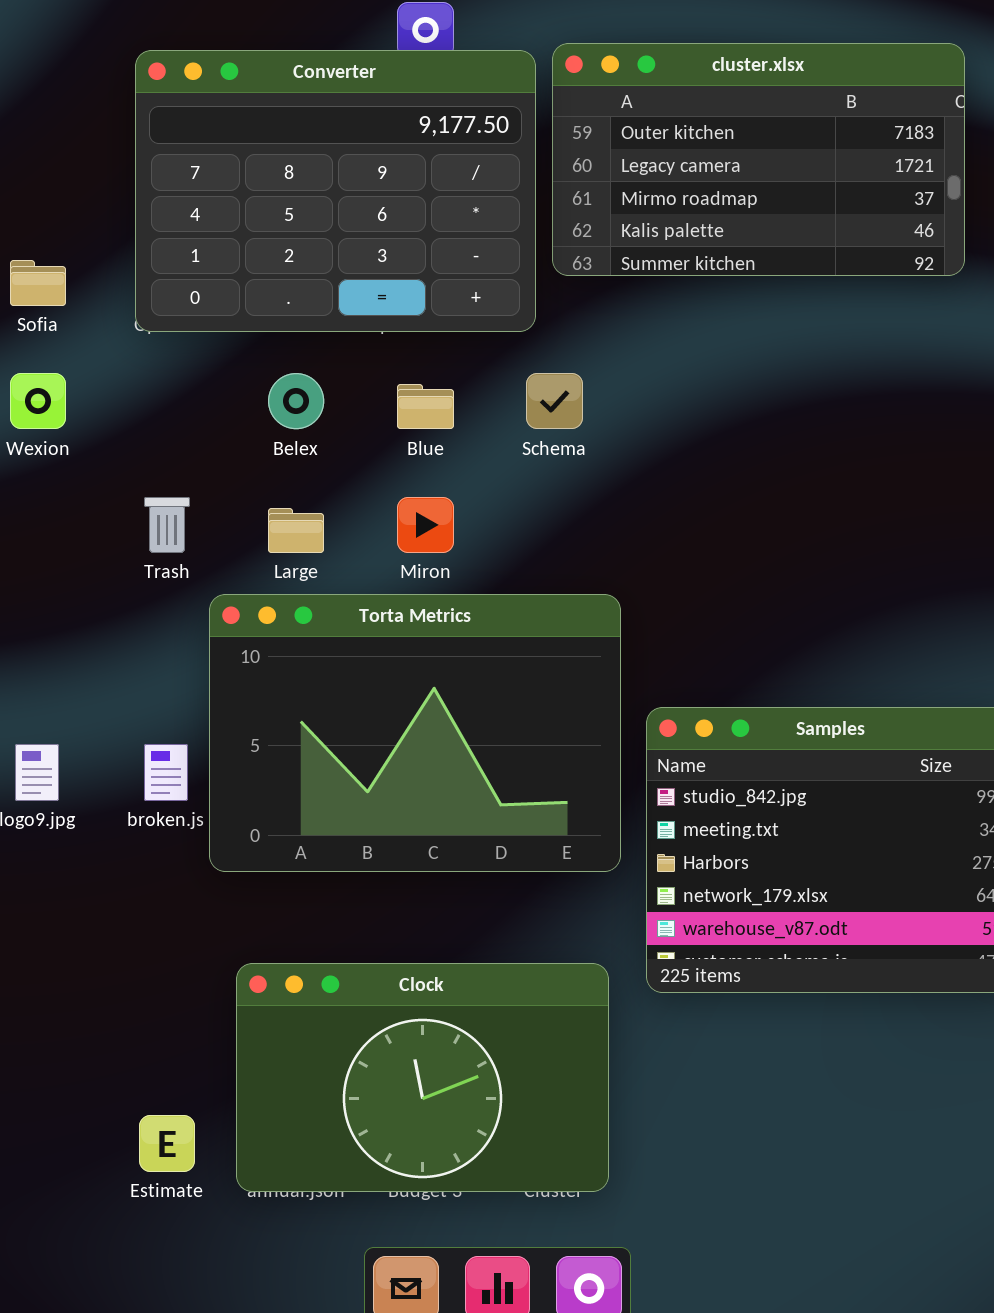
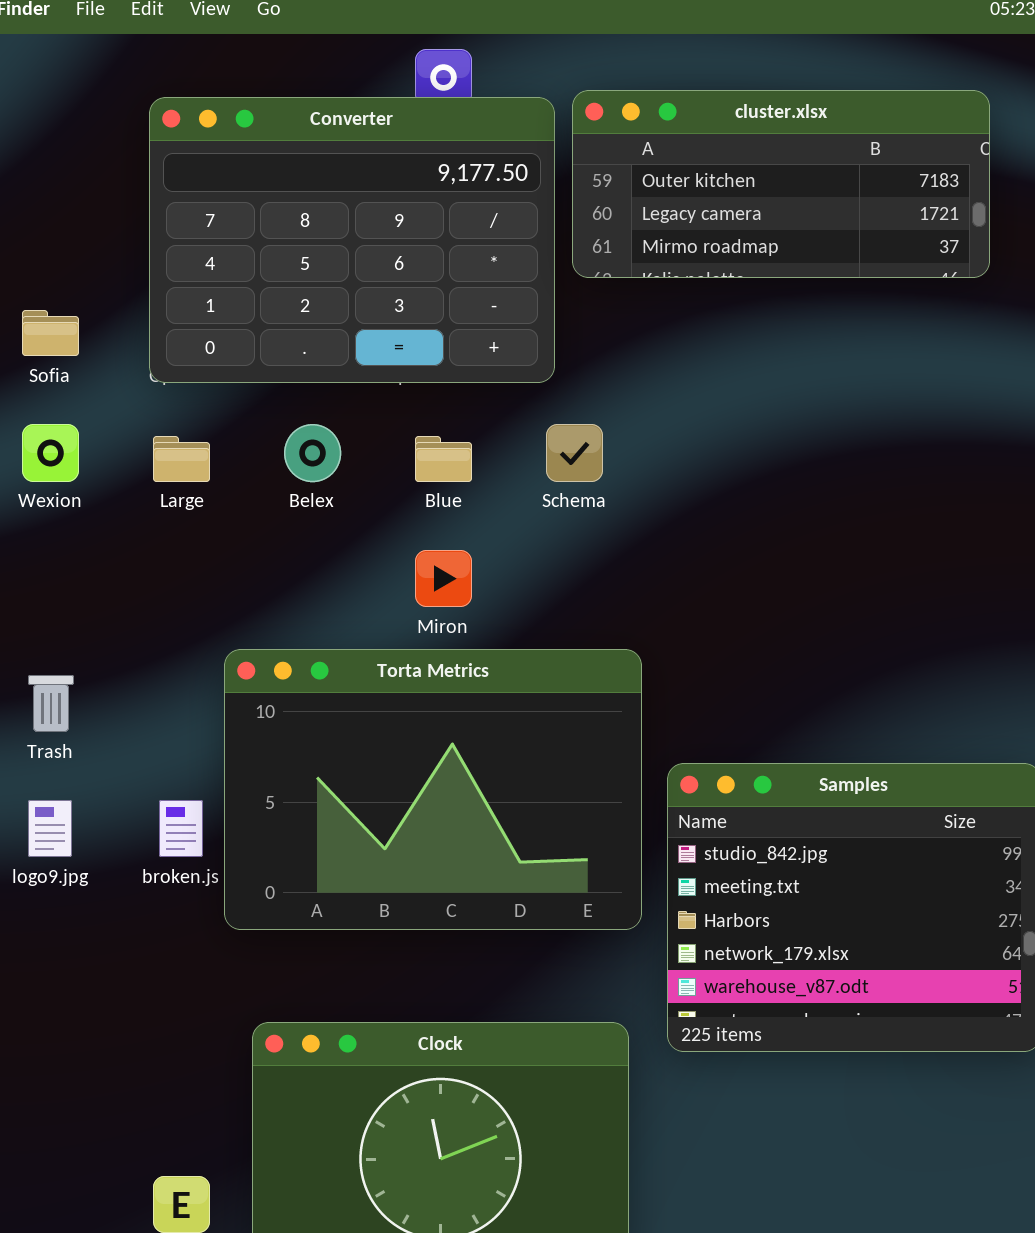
cluster.xlsx: [552,43,965,276] -> [572,90,990,278], resized
Trash: [144,497,190,553] -> [28,675,74,732], moved
Large: [268,508,324,553] -> [153,436,210,482], moved

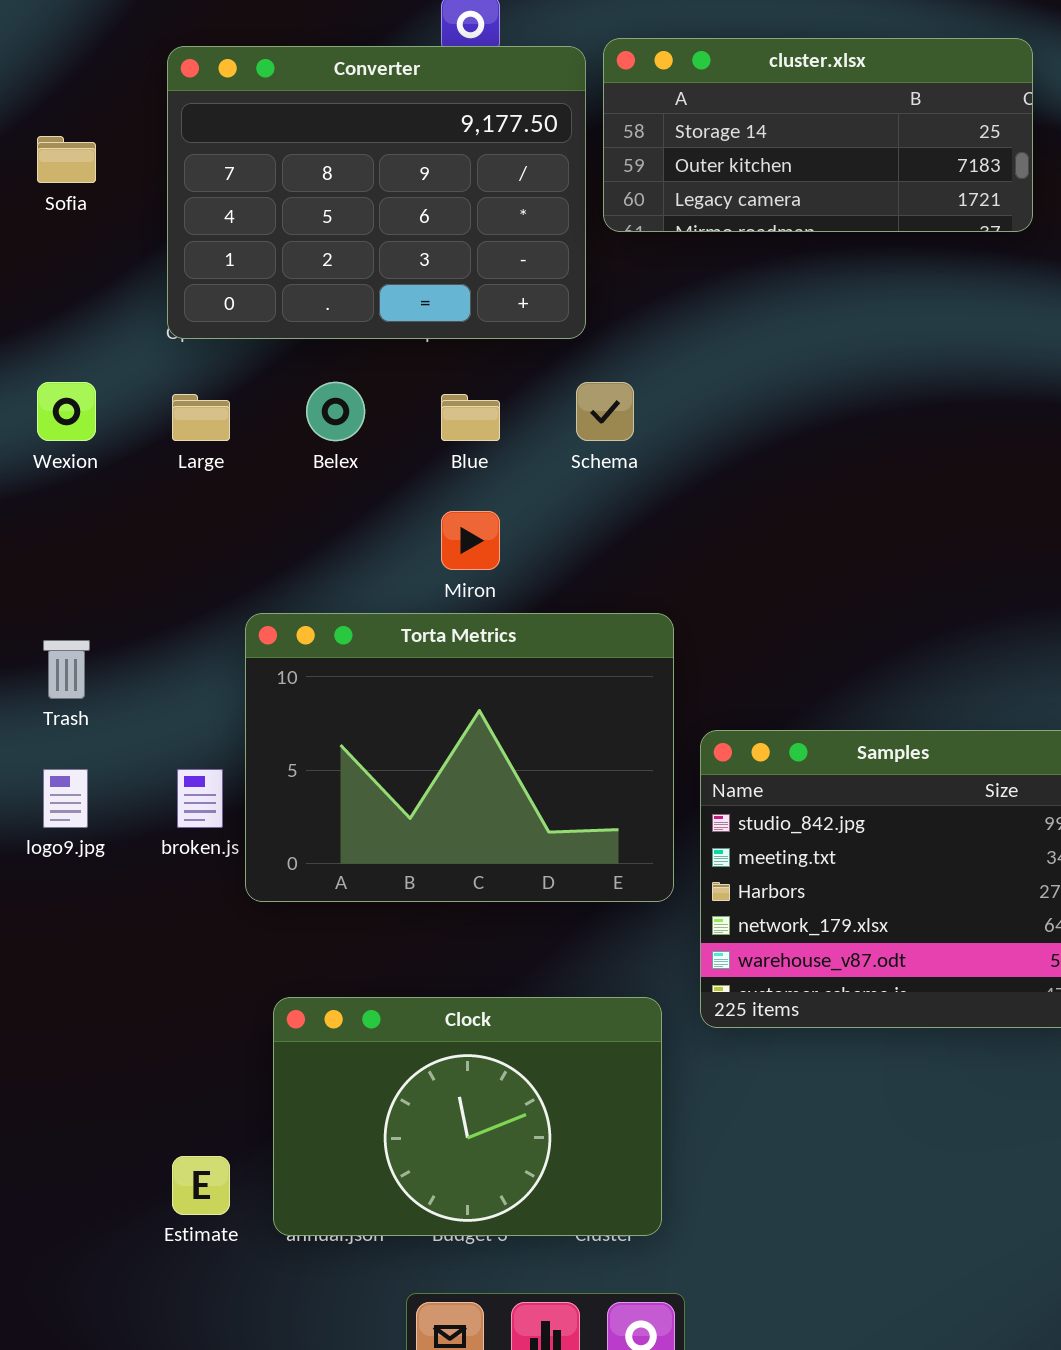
cluster.xlsx: [572,90,990,278] -> [603,38,1033,232], scrolled up 1 row
Sofia: [22,310,79,356] -> [37,136,96,183], moved

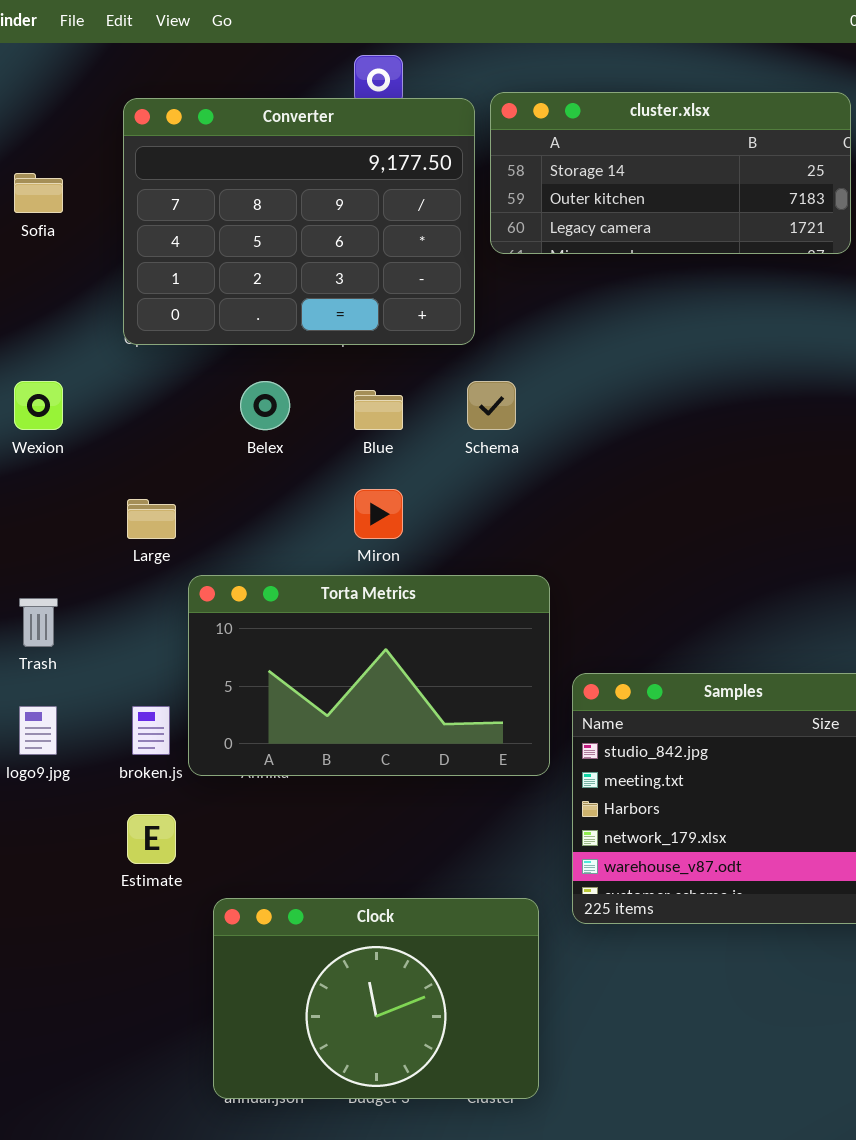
Large: [172,394,230,441] -> [127,499,176,539], moved
Torta Metrics: [245,613,674,902] -> [188,575,550,776], resized
Estimate: [172,1156,230,1215] -> [127,814,176,864], moved

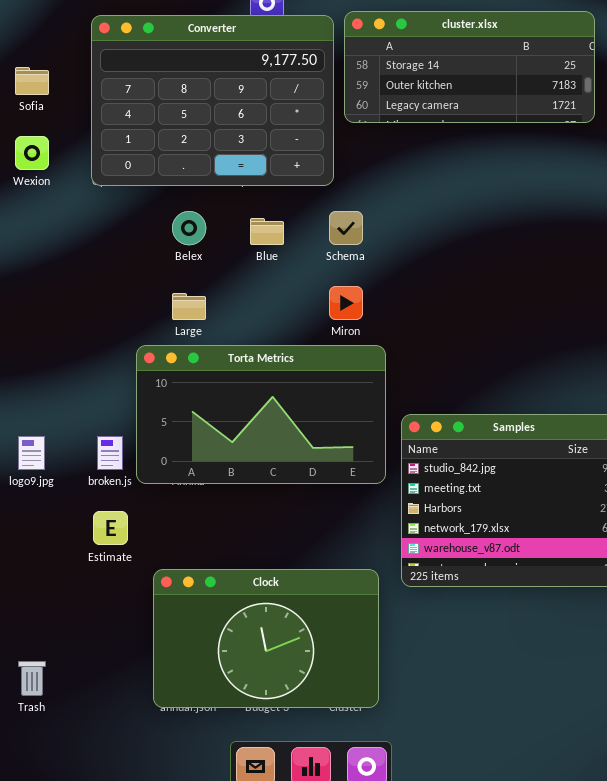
Wexion: [14,381,63,430] -> [15,136,49,170], moved
Miron: [354,489,403,539] -> [329,286,363,320], moved
Large: [127,499,176,539] -> [172,293,206,320], moved
Trash: [19,598,58,647] -> [18,661,46,696], moved

